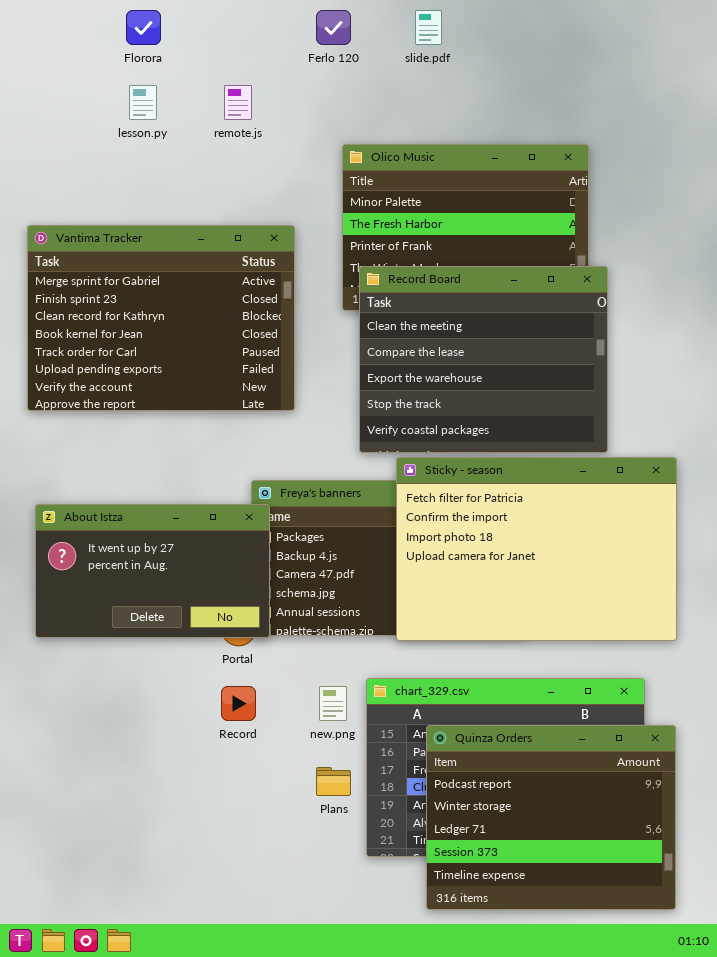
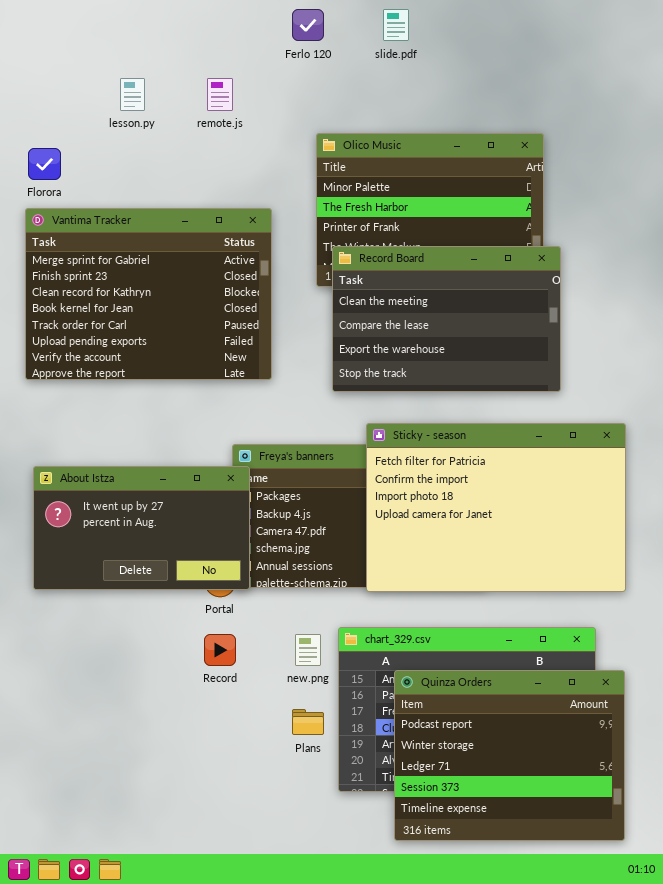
Florora: [126,10,161,45] -> [28,148,61,180], moved
Record Board: [359,266,608,453] -> [332,246,561,392], resized

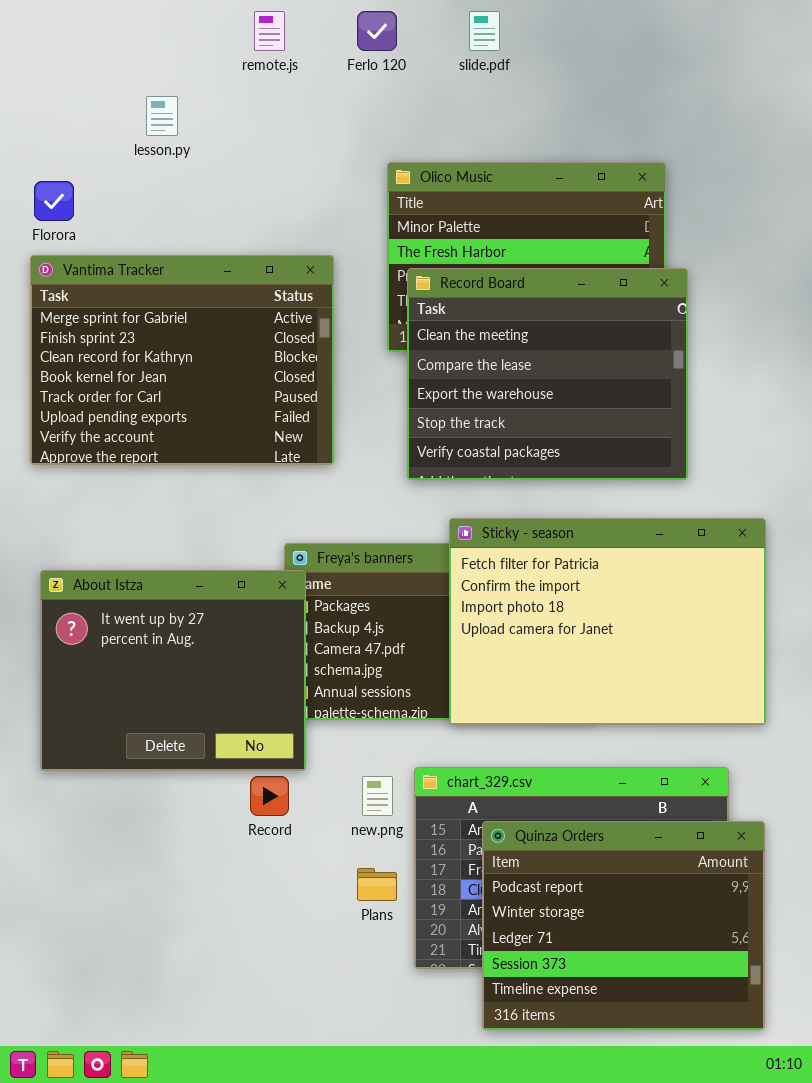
remote.js: [207,78,233,111] -> [254,11,285,51], moved
Record Board: [332,246,561,392] -> [407,268,688,480], resized
About Istza: [33,466,250,590] -> [40,570,306,771], resized

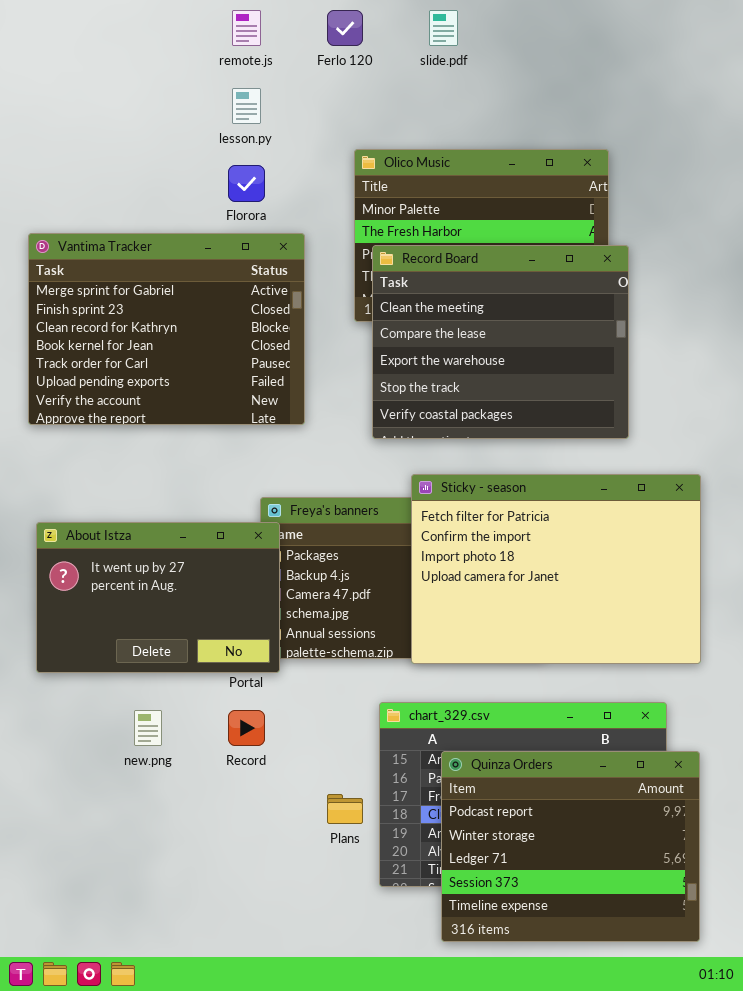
lesson.py: [146,96,178,136] -> [232,88,261,124], moved
Florora: [34,181,74,221] -> [228,165,265,202], moved
About Istza: [40,570,306,771] -> [36,522,280,673], resized
new.png: [362,776,393,816] -> [134,710,162,746], moved

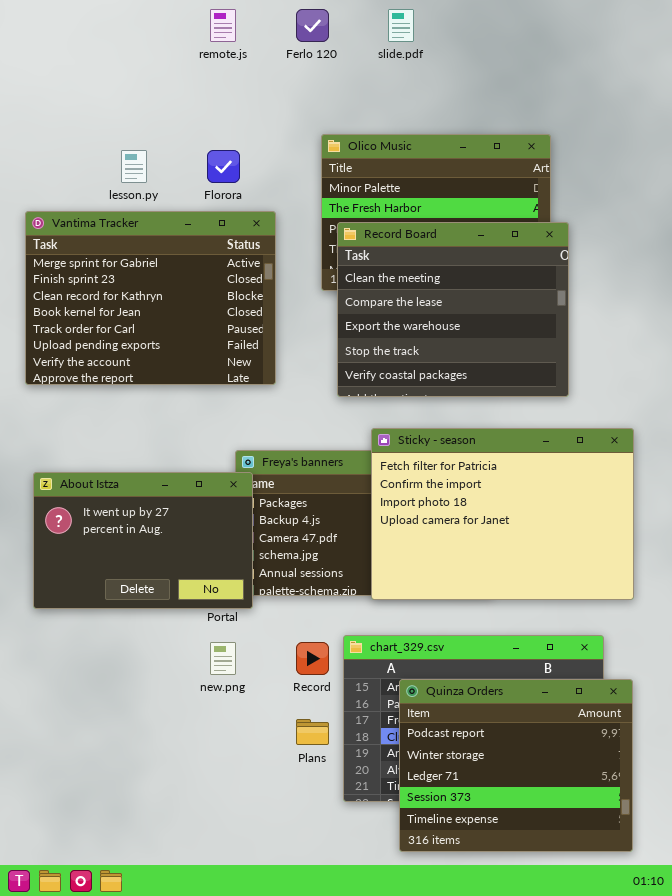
lesson.py: [232,88,261,124] -> [121,150,147,183], moved
new.png: [134,710,162,746] -> [210,642,236,675], moved
Record: [228,710,265,746] -> [296,642,329,675], moved

